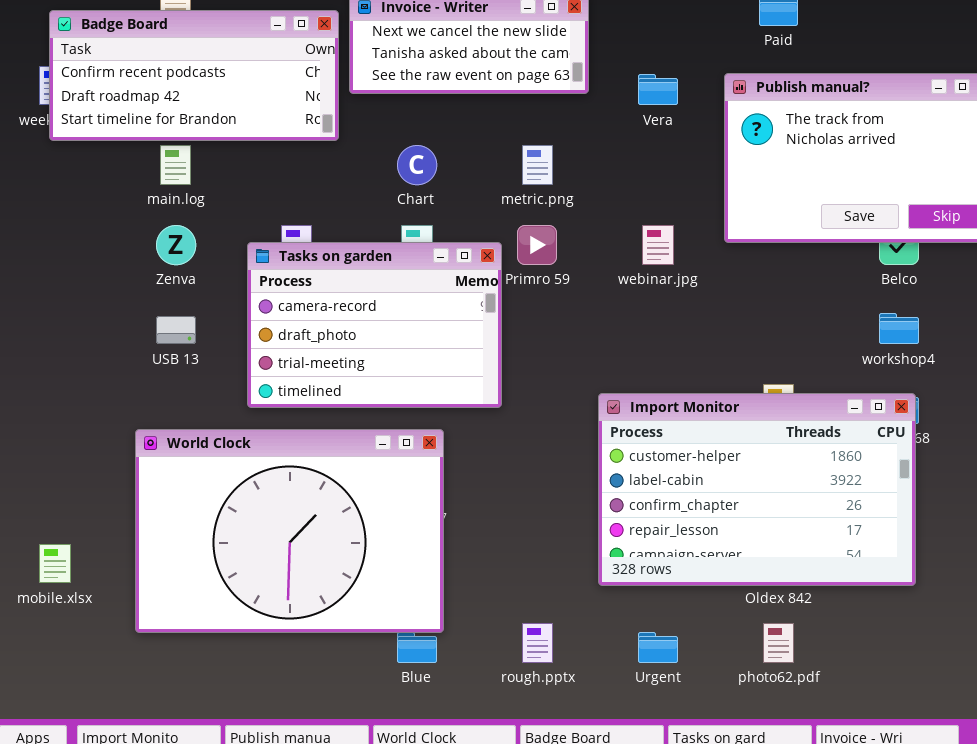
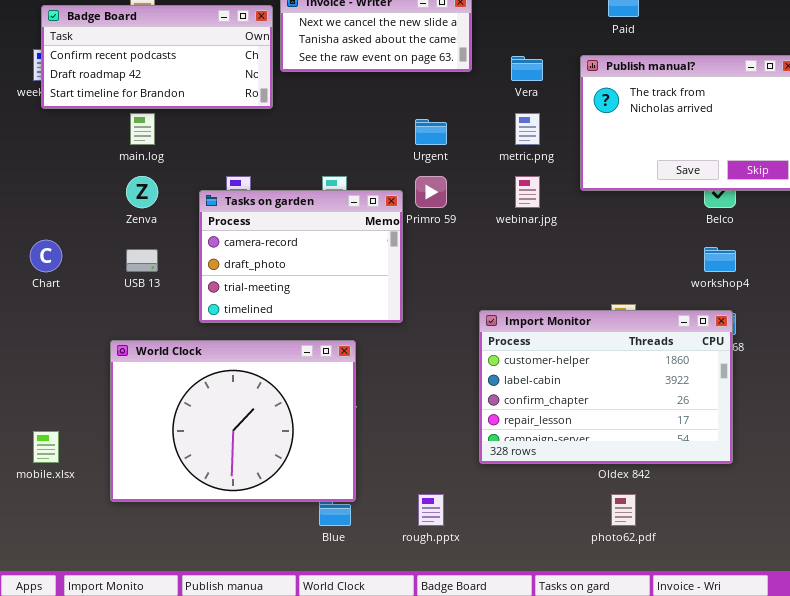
Chart: [397,145,437,185] -> [30,240,62,272], moved
metric.png: [522,145,553,185] -> [515,113,540,145], moved
Urgent: [638,632,678,663] -> [415,119,447,145], moved

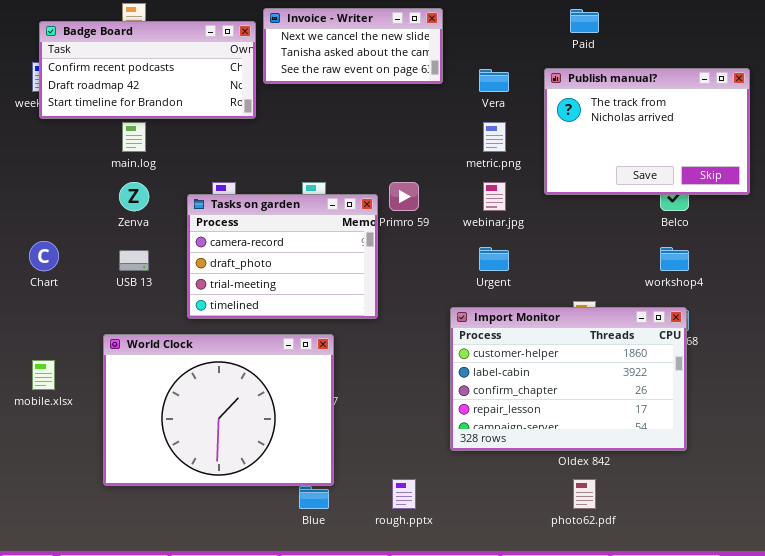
Urgent: [415,119,447,145] -> [479,247,509,271], moved
mobile.xlsx: [33,431,59,463] -> [32,360,55,390], moved

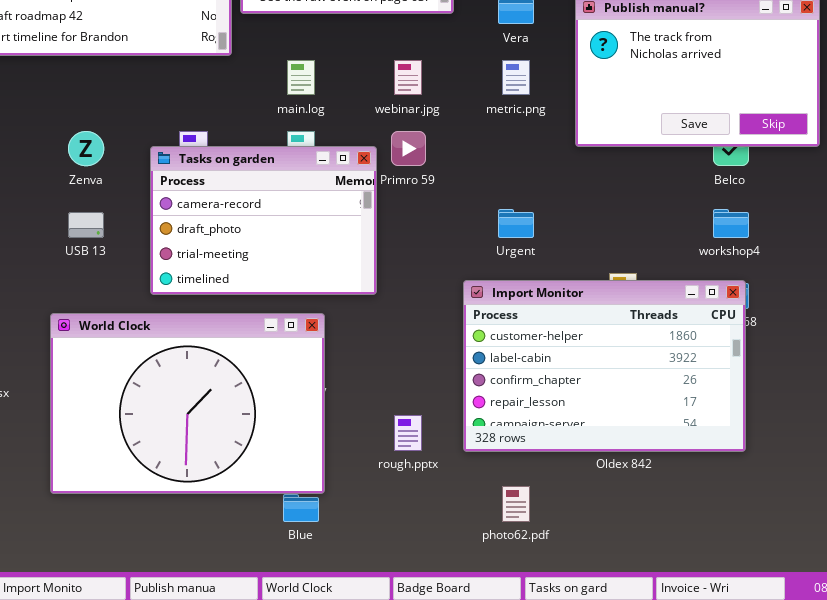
main.log: [122,122,146,152] -> [287,60,315,95], moved
webinar.jpg: [483,182,506,211] -> [394,60,422,95], moved
rough.pptx: [392,479,416,509] -> [394,415,422,451], moved
photo62.pdf: [573,479,596,509] -> [502,486,530,522], moved

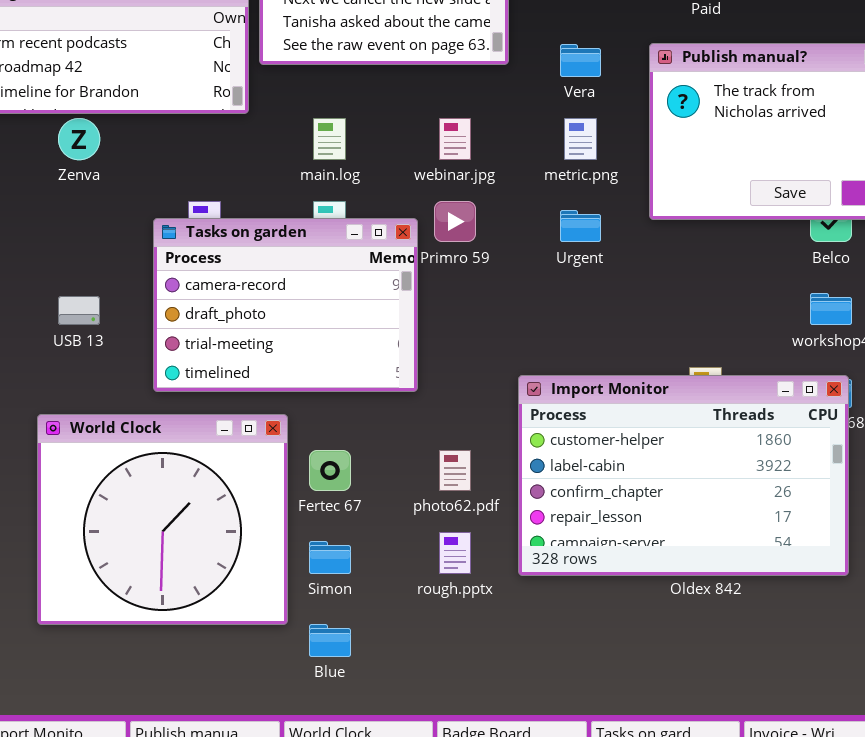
Zenva: [68,131,104,166] -> [58,118,100,160], moved
Urgent: [498,209,534,238] -> [560,210,601,242], moved
World Clock: [50,313,325,494] -> [37,414,288,625], resized
photo62.pdf: [502,486,530,522] -> [439,450,471,491], moved

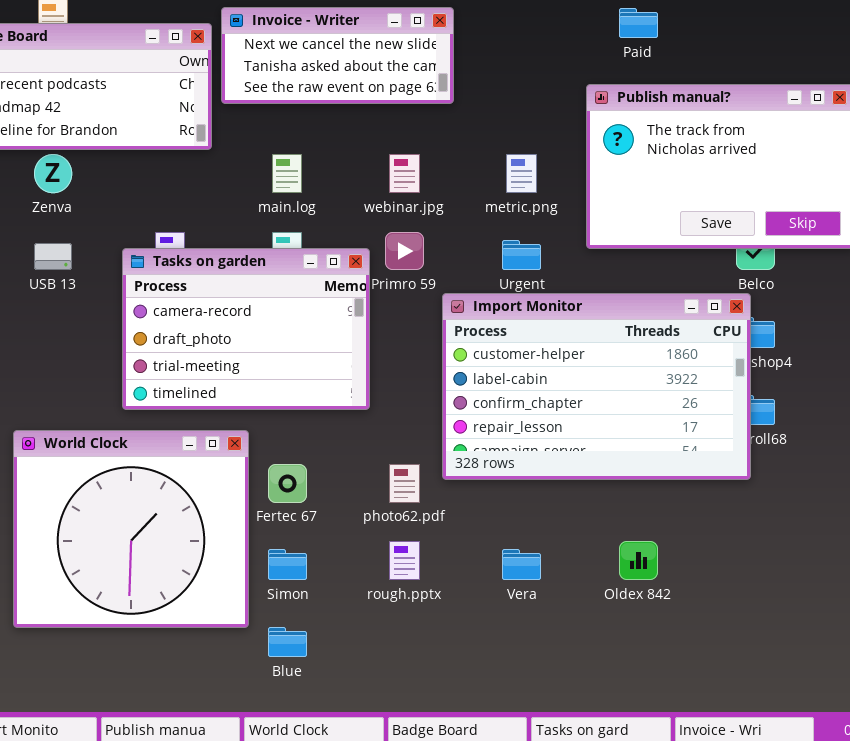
Vera: [560,44,601,77] -> [502,549,541,580], moved
USB 13: [58,296,100,325] -> [34,243,72,270], moved
Import Monitor: [518,375,849,576] -> [442,293,751,480], moved

